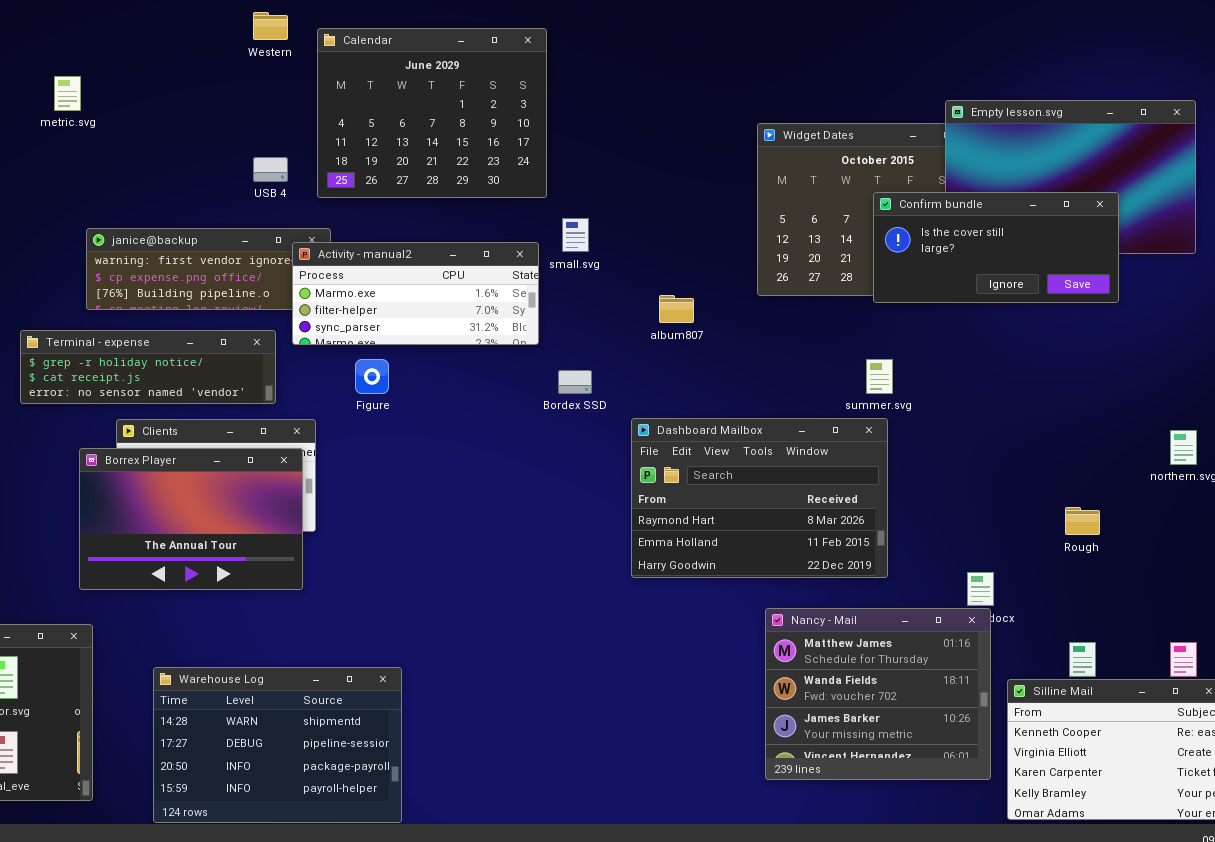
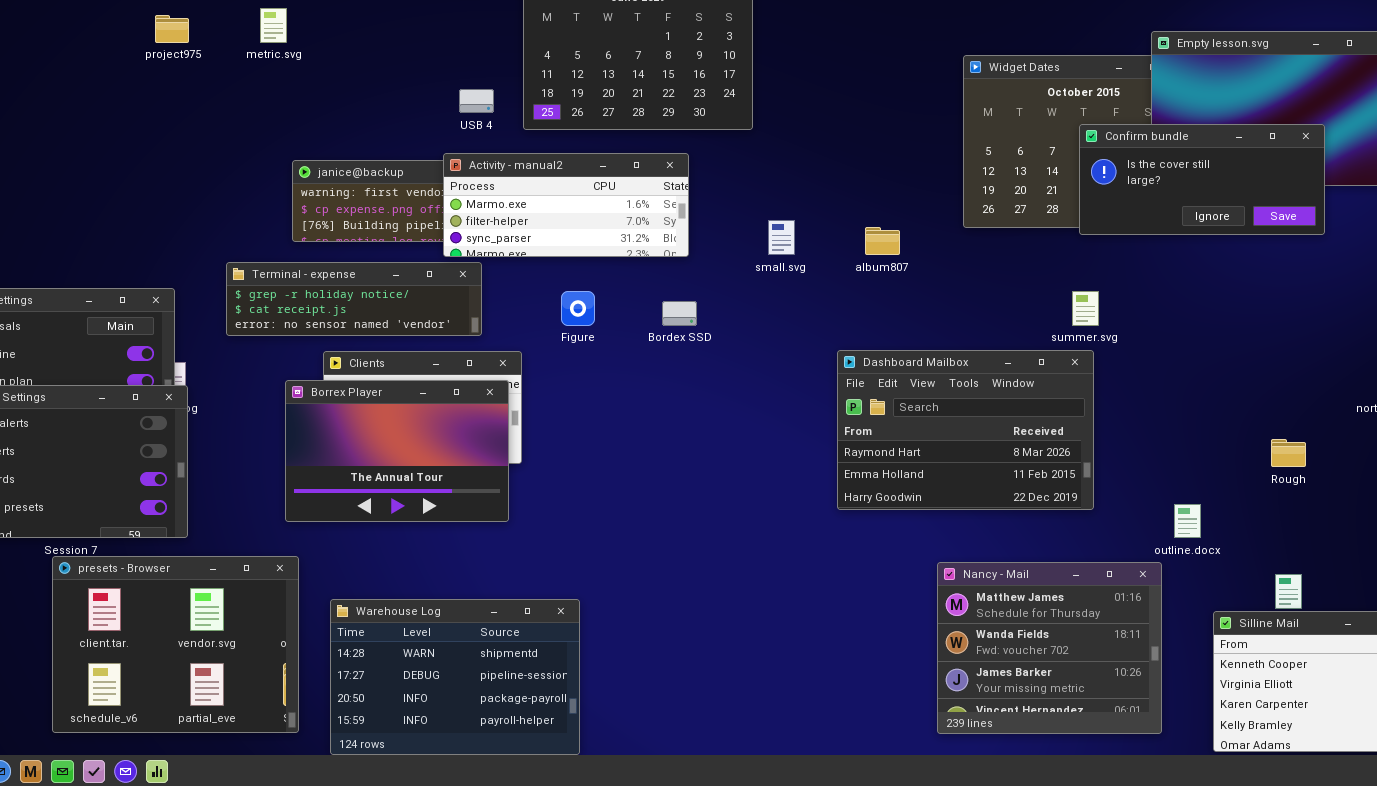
small.svg: [562,218,589,252] -> [768,220,795,255], moved
Activity - manual2: [292,242,539,345] -> [443,153,689,257], moved
Bordex SSD: [558,370,592,394] -> [662,301,697,326], moved
Nancy - Mail: [765,608,991,780] -> [937,562,1162,734], moved
Warehouse Log: [153,667,402,823] -> [330,599,580,755], moved

